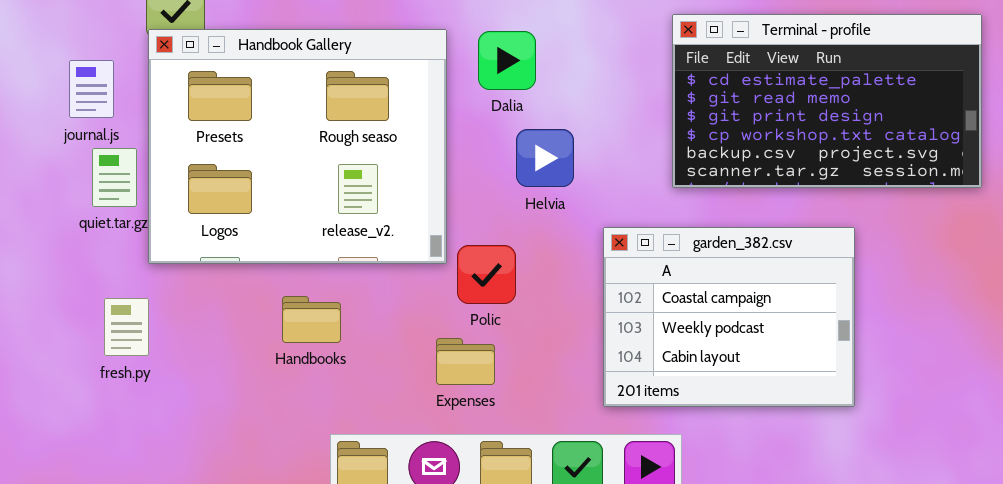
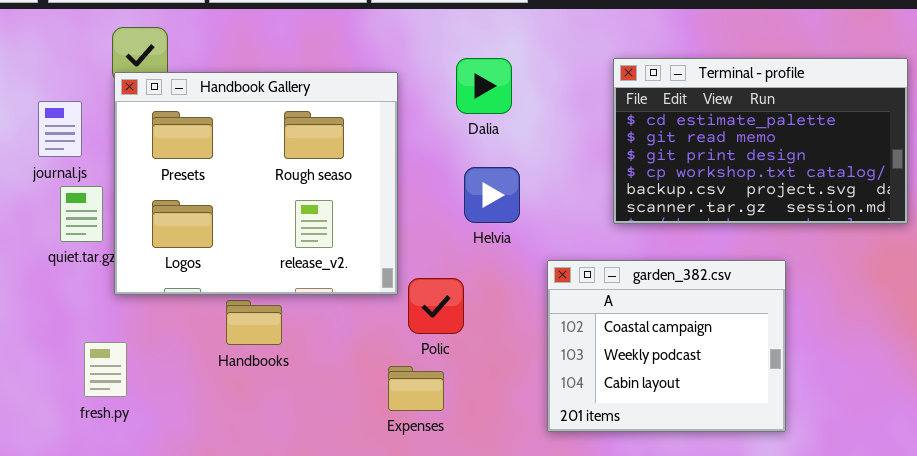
Dalia: [478,31,536,90] -> [456,58,512,114], moved
Handbooks: [282,296,341,343] -> [226,300,282,345], moved
fresh.py: [104,298,149,356] -> [84,342,127,397], moved

